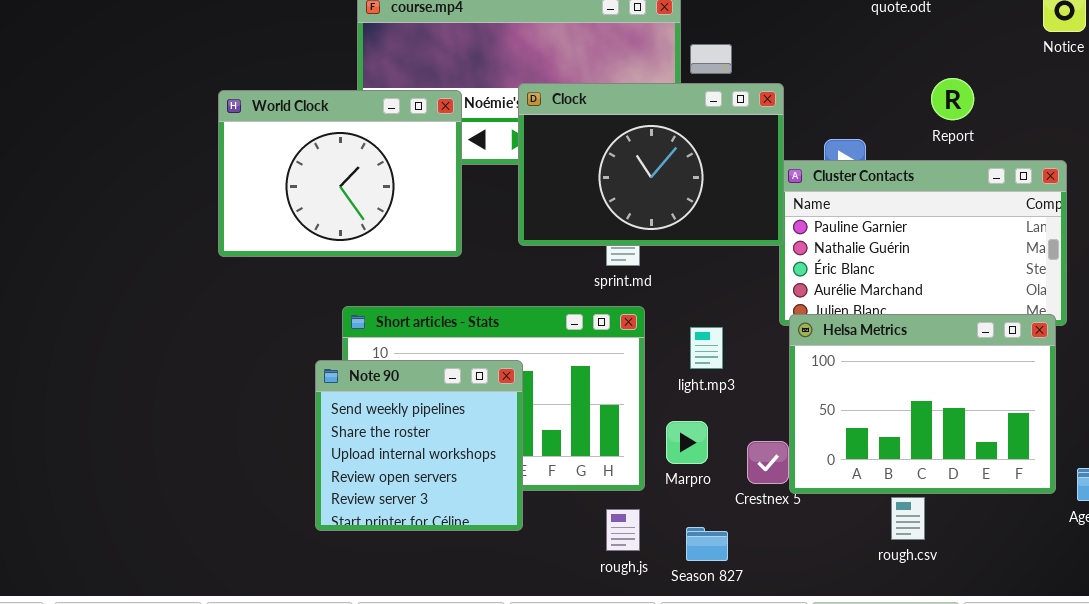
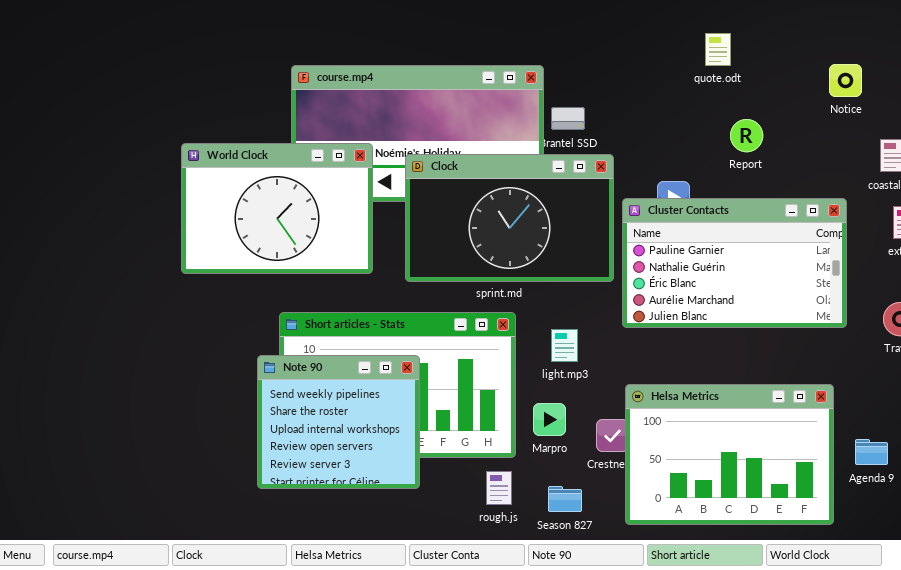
Report: [931,78,974,120] -> [730,119,763,152], moved
Clock: [518,83,784,246] -> [405,154,614,282], moved
Helsa Metrics: [789,314,1056,494] -> [625,384,834,525], moved

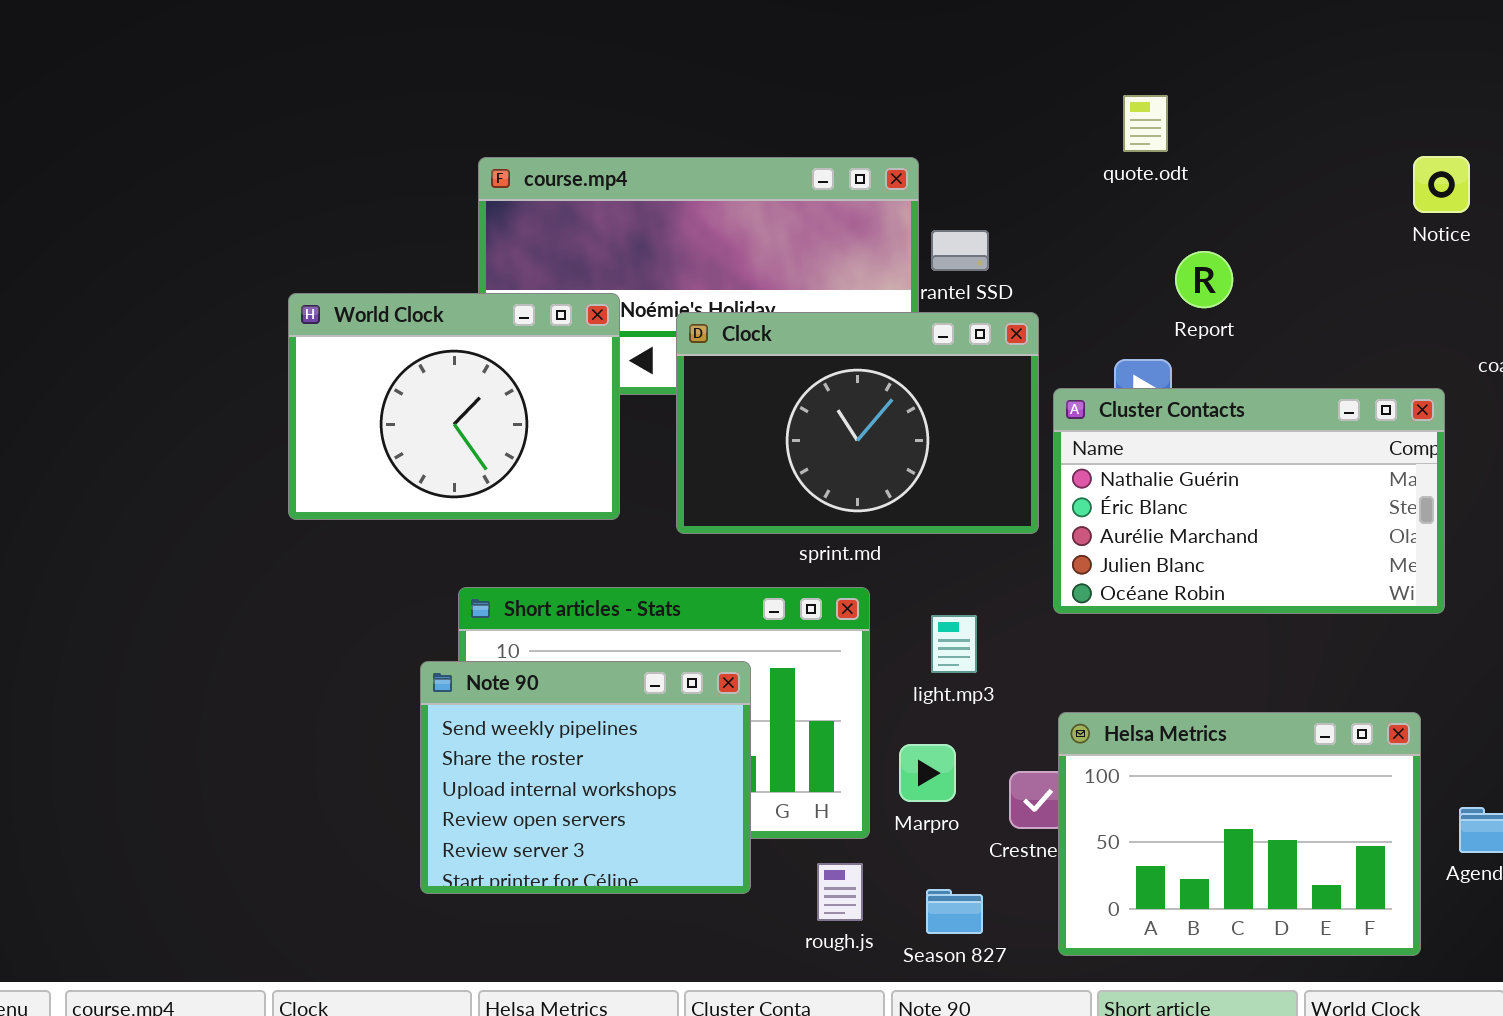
quote.odt: [705,33,731,66] -> [1123,95,1168,152], moved
Report: [730,119,763,152] -> [1175,251,1233,308], moved
Cluster Contacts: [622,198,847,328] -> [1053,388,1445,614], scrolled down 1 row
Note 90: [257,355,420,489] -> [420,661,751,894], resized

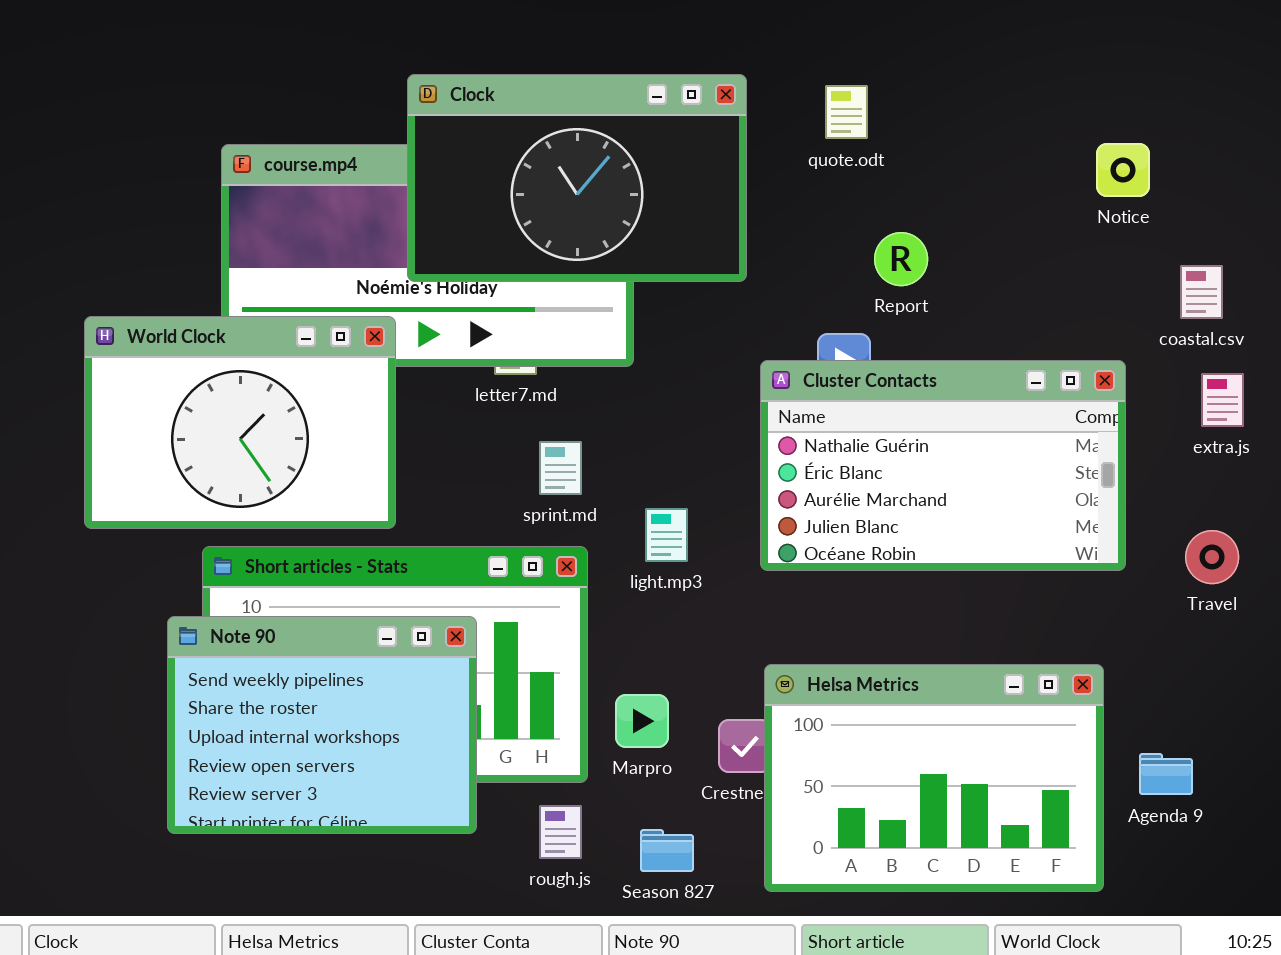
World Clock: [288,293,620,520] -> [84,316,396,529], moved
Clock: [676,312,1039,534] -> [407,74,747,282], moved
light.mp3: [931,615,977,673] -> [645,508,688,562], moved

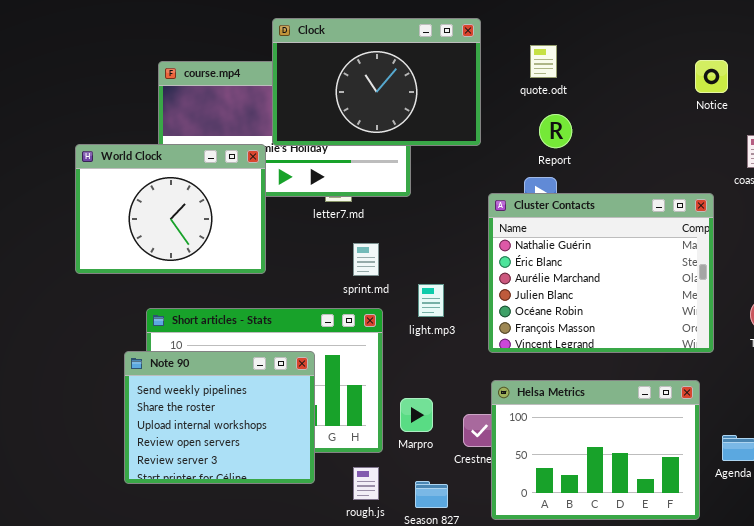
quote.odt: [825,85,868,139] -> [530,45,557,78], moved
Report: [874,232,928,286] -> [539,114,572,148], moved
World Clock: [84,316,396,529] -> [75,144,266,274], moved
Cluster Contacts: [760,360,1126,571] -> [488,193,714,353], resized

